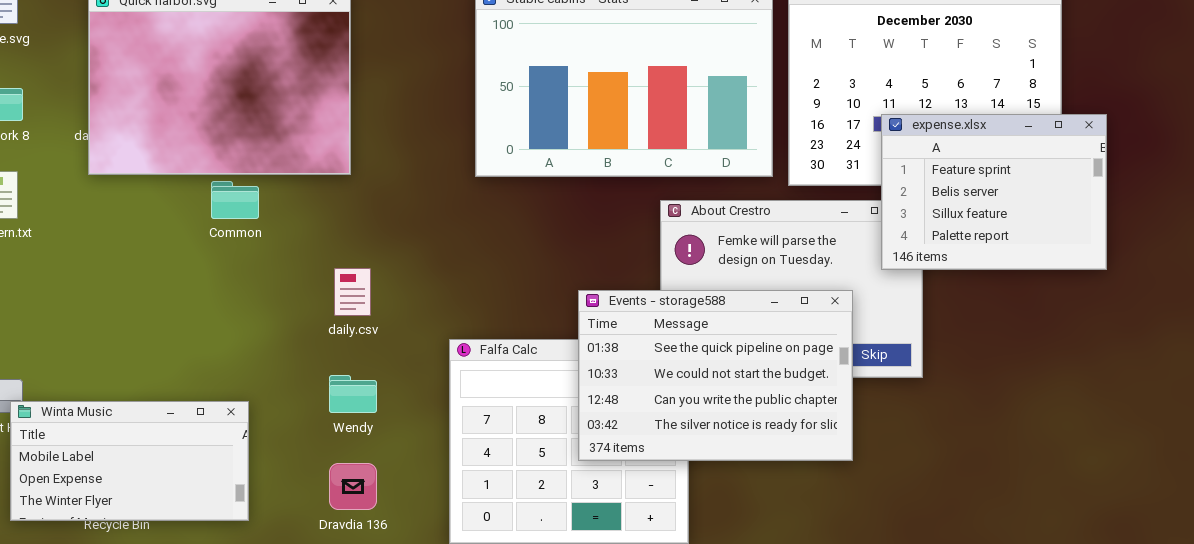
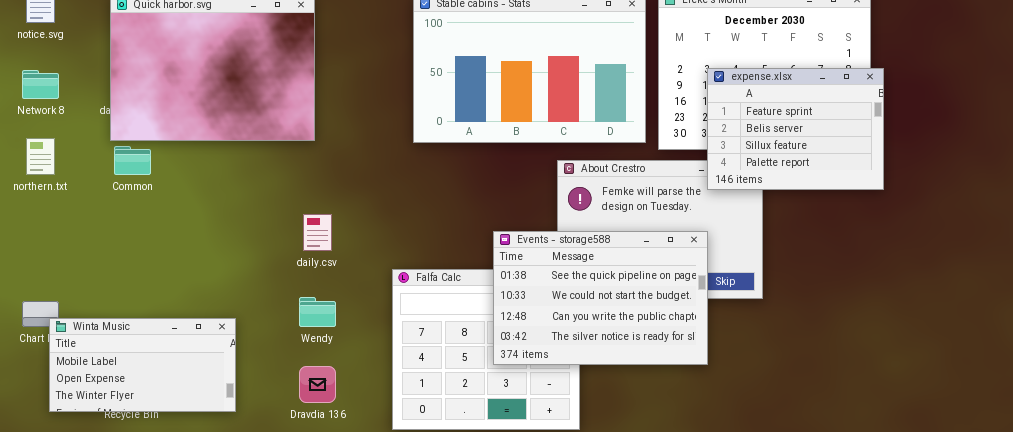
expense.xlsx: [881,114,1107,270] -> [707,68,884,190], moved
Common: [211,181,259,219] -> [114,146,151,175], moved

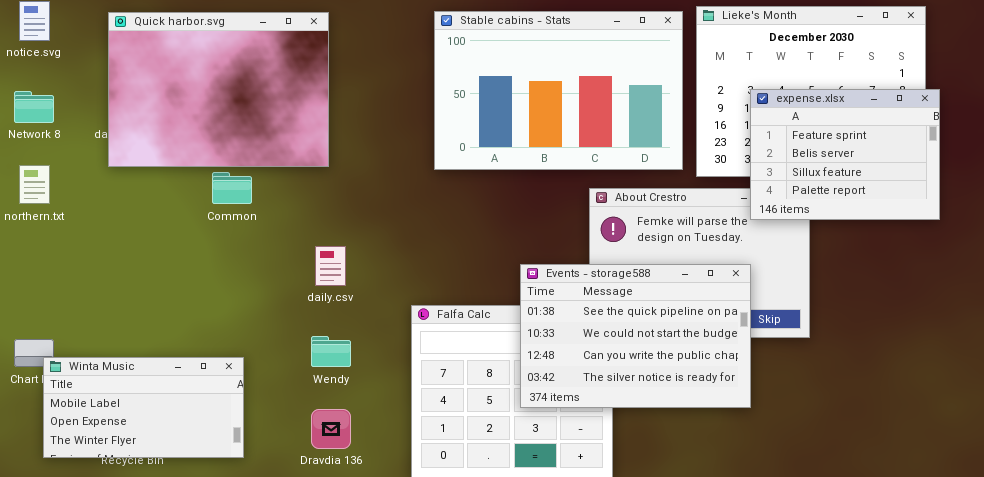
Common: [114,146,151,175] -> [212,172,252,204], moved

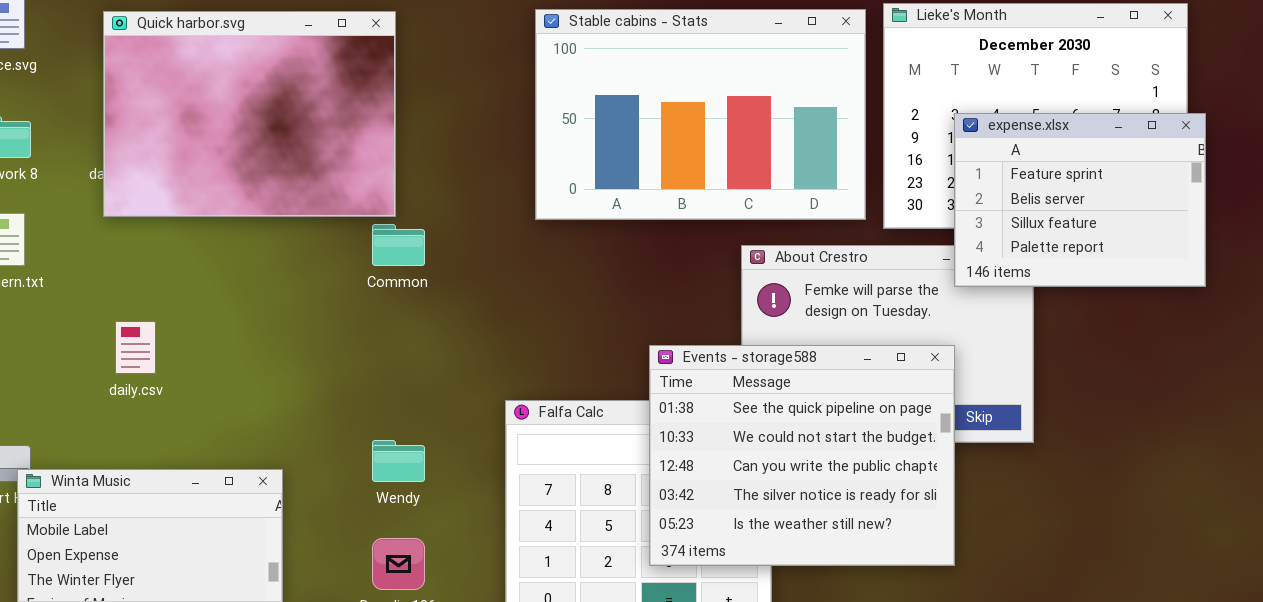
Common: [212,172,252,204] -> [372,224,425,266], moved
daily.csv: [315,246,346,286] -> [115,321,156,374], moved
Events - storage588: [520,264,751,408] -> [649,345,955,566], resized

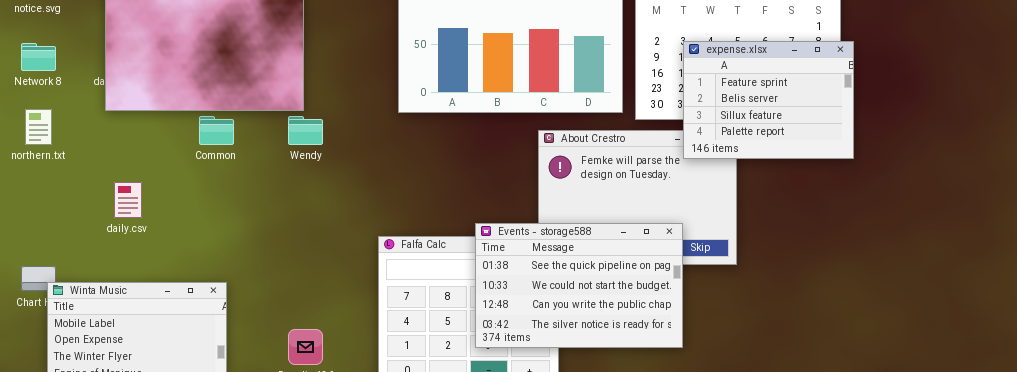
Common: [372,224,425,266] -> [199,116,234,145], moved
Events - storage588: [649,345,955,566] -> [475,223,683,348], resized
Wendy: [372,440,425,482] -> [288,116,323,145], moved

